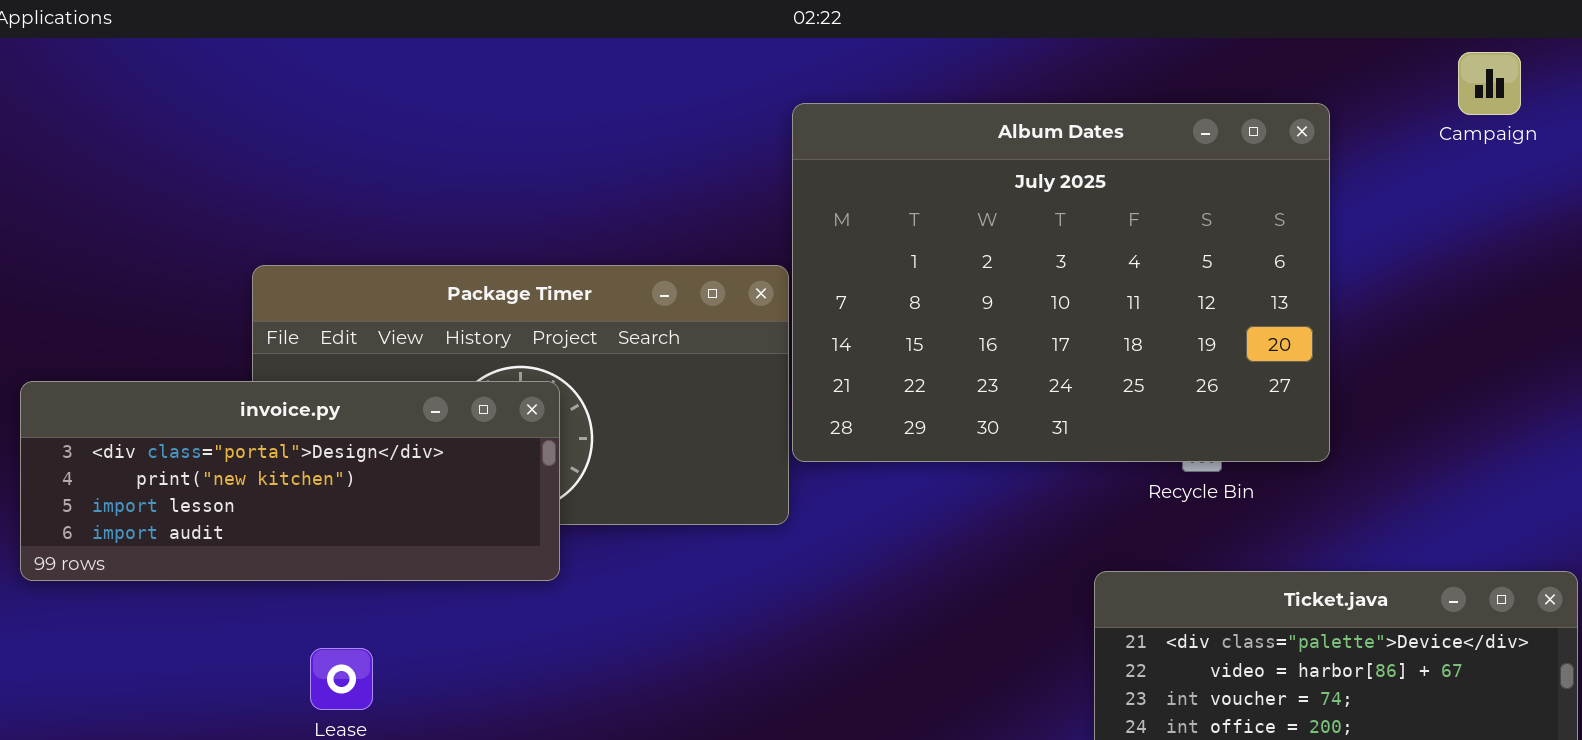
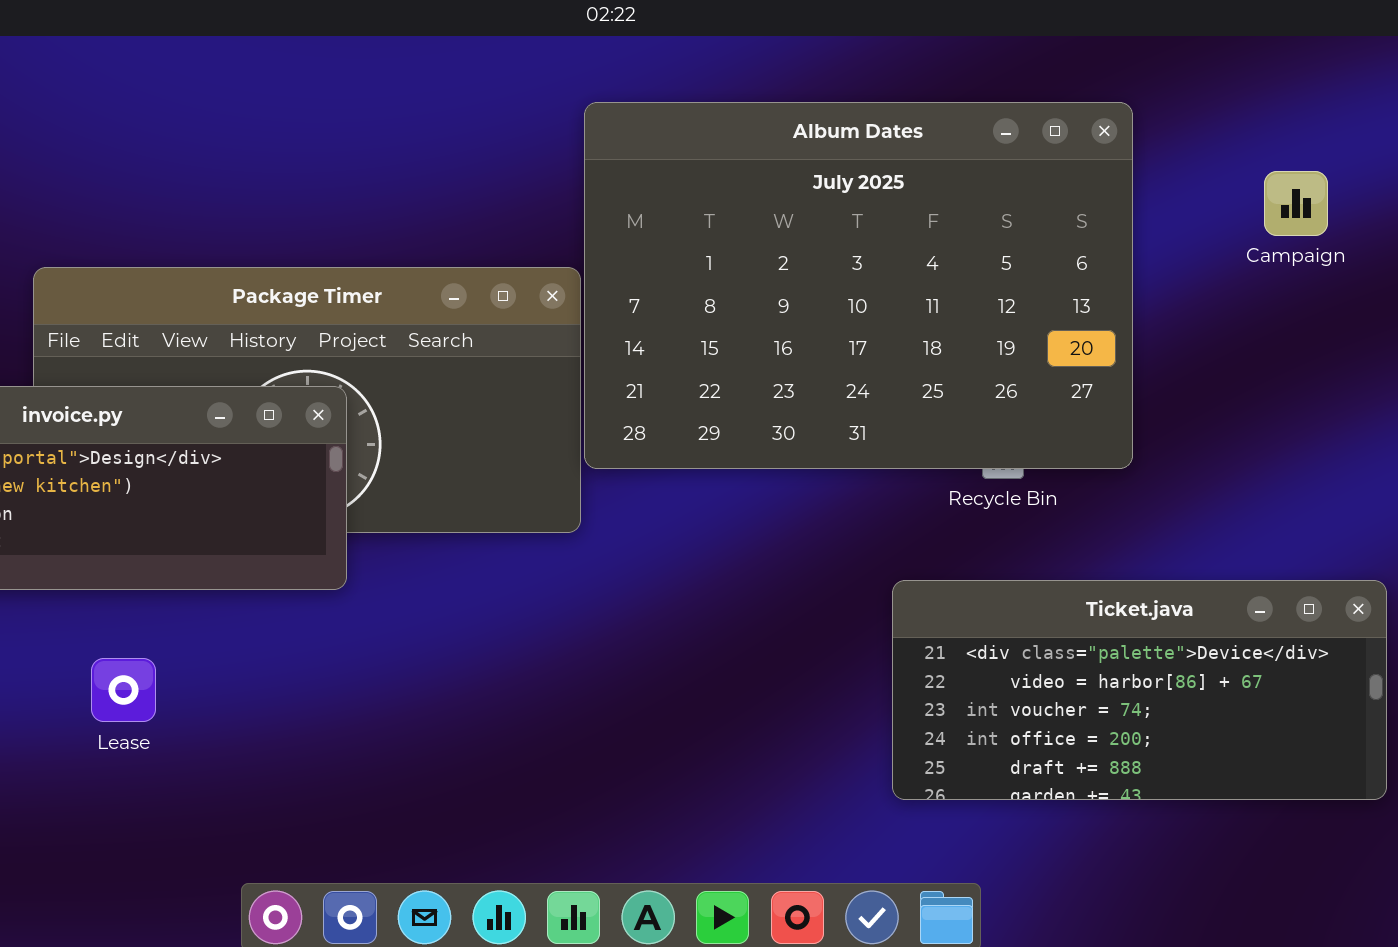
Campaign: [1458,52,1521,115] -> [1264,171,1328,236], moved

